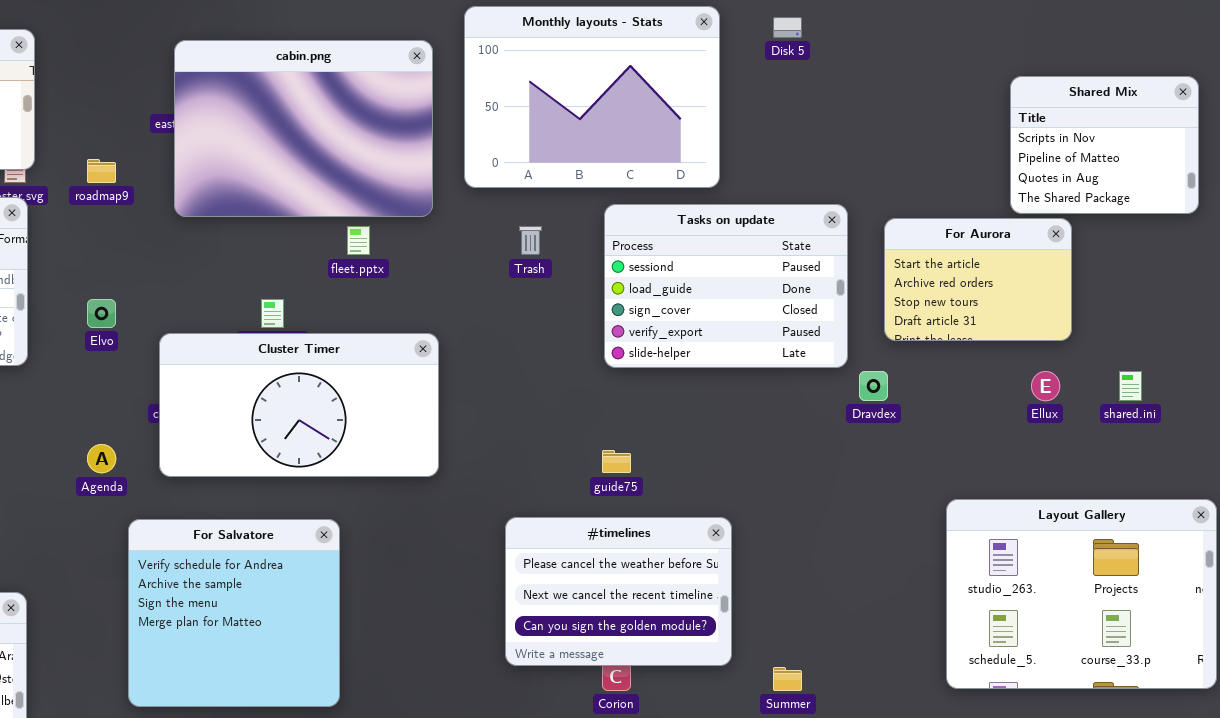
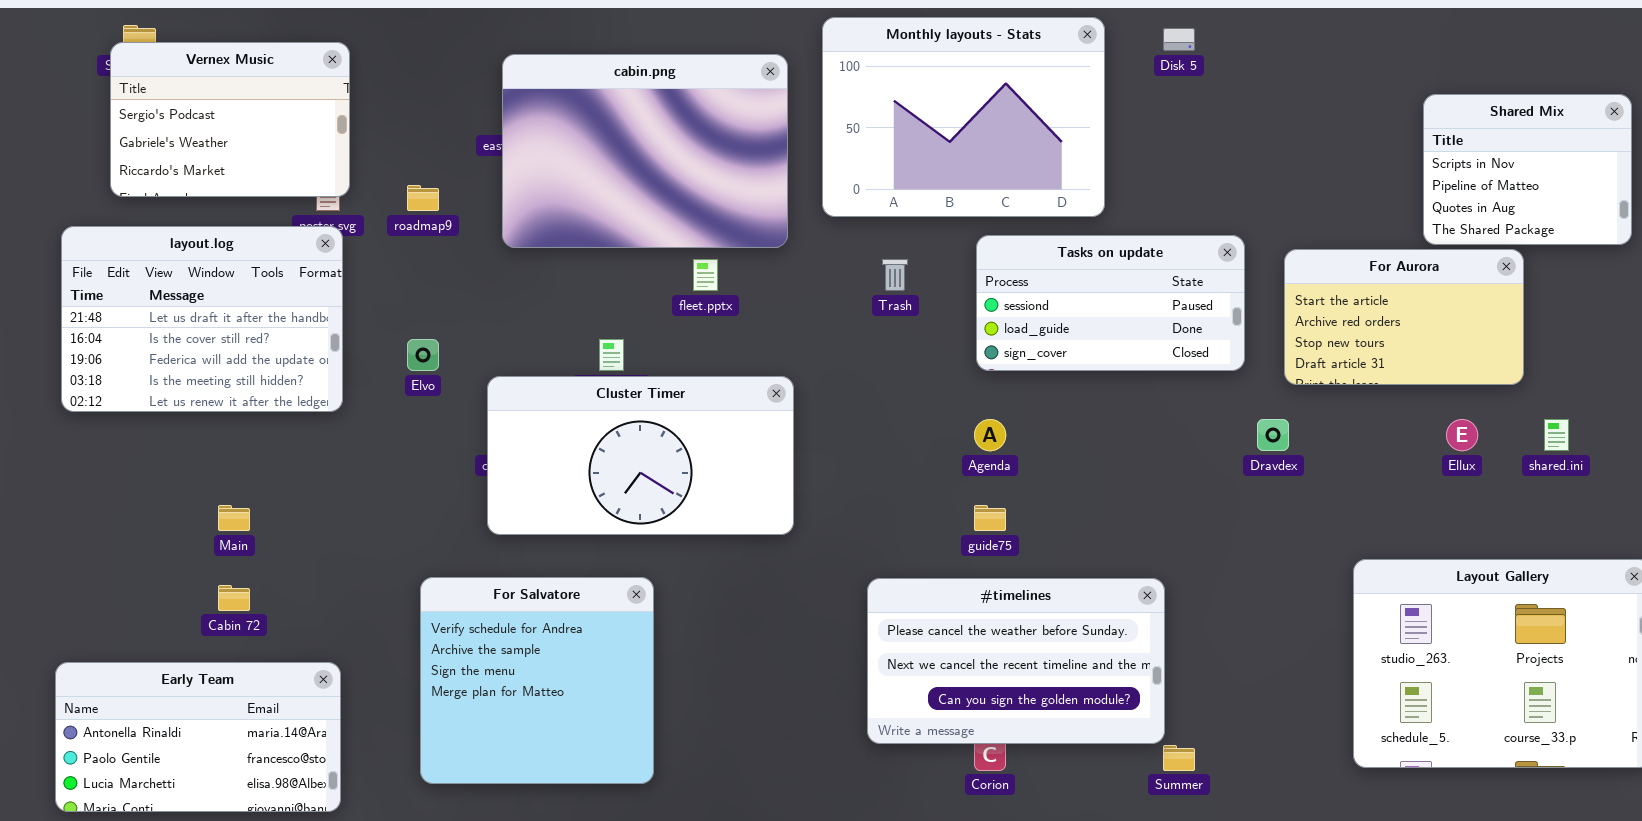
Tasks on update: [604,204,848,368] -> [976,235,1245,371], resized
For Aurora: [884,218,1072,341] -> [1284,249,1524,385], resized
Agenda: [87,444,116,473] -> [974,419,1006,451], moved
#timelines: [505,517,732,666] -> [867,578,1165,744], resized
For Salvatore: [128,519,340,707] -> [420,577,654,784], moved

